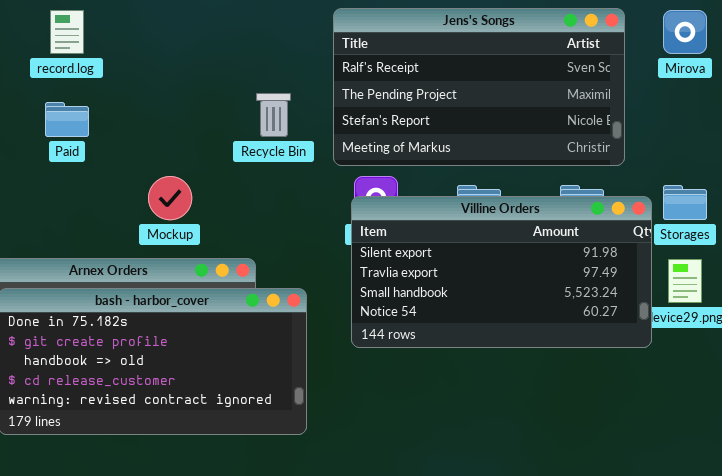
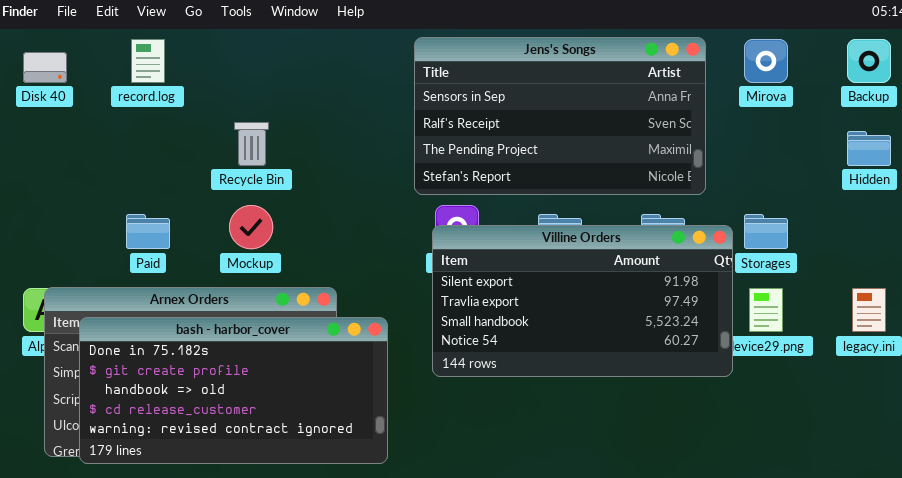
Jens's Songs: [333,8,625,166] -> [414,37,706,195], scrolled up 1 row
Recycle Bin: [256,93,291,137] -> [234,122,269,166], moved
Paid: [45,102,89,137] -> [126,214,170,249], moved

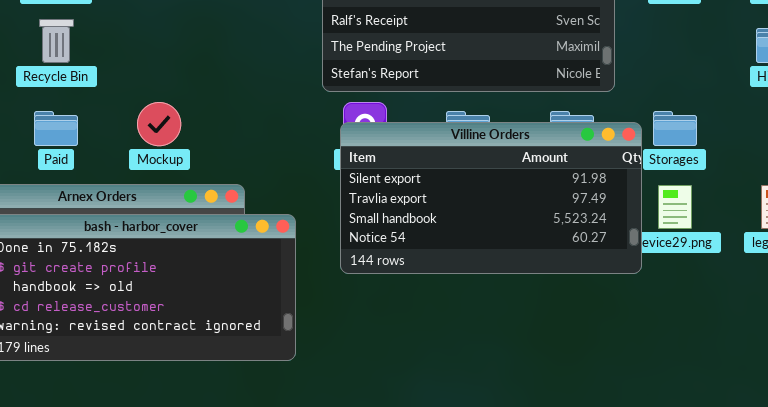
Recycle Bin: [234,122,269,166] -> [39,19,74,63], moved

